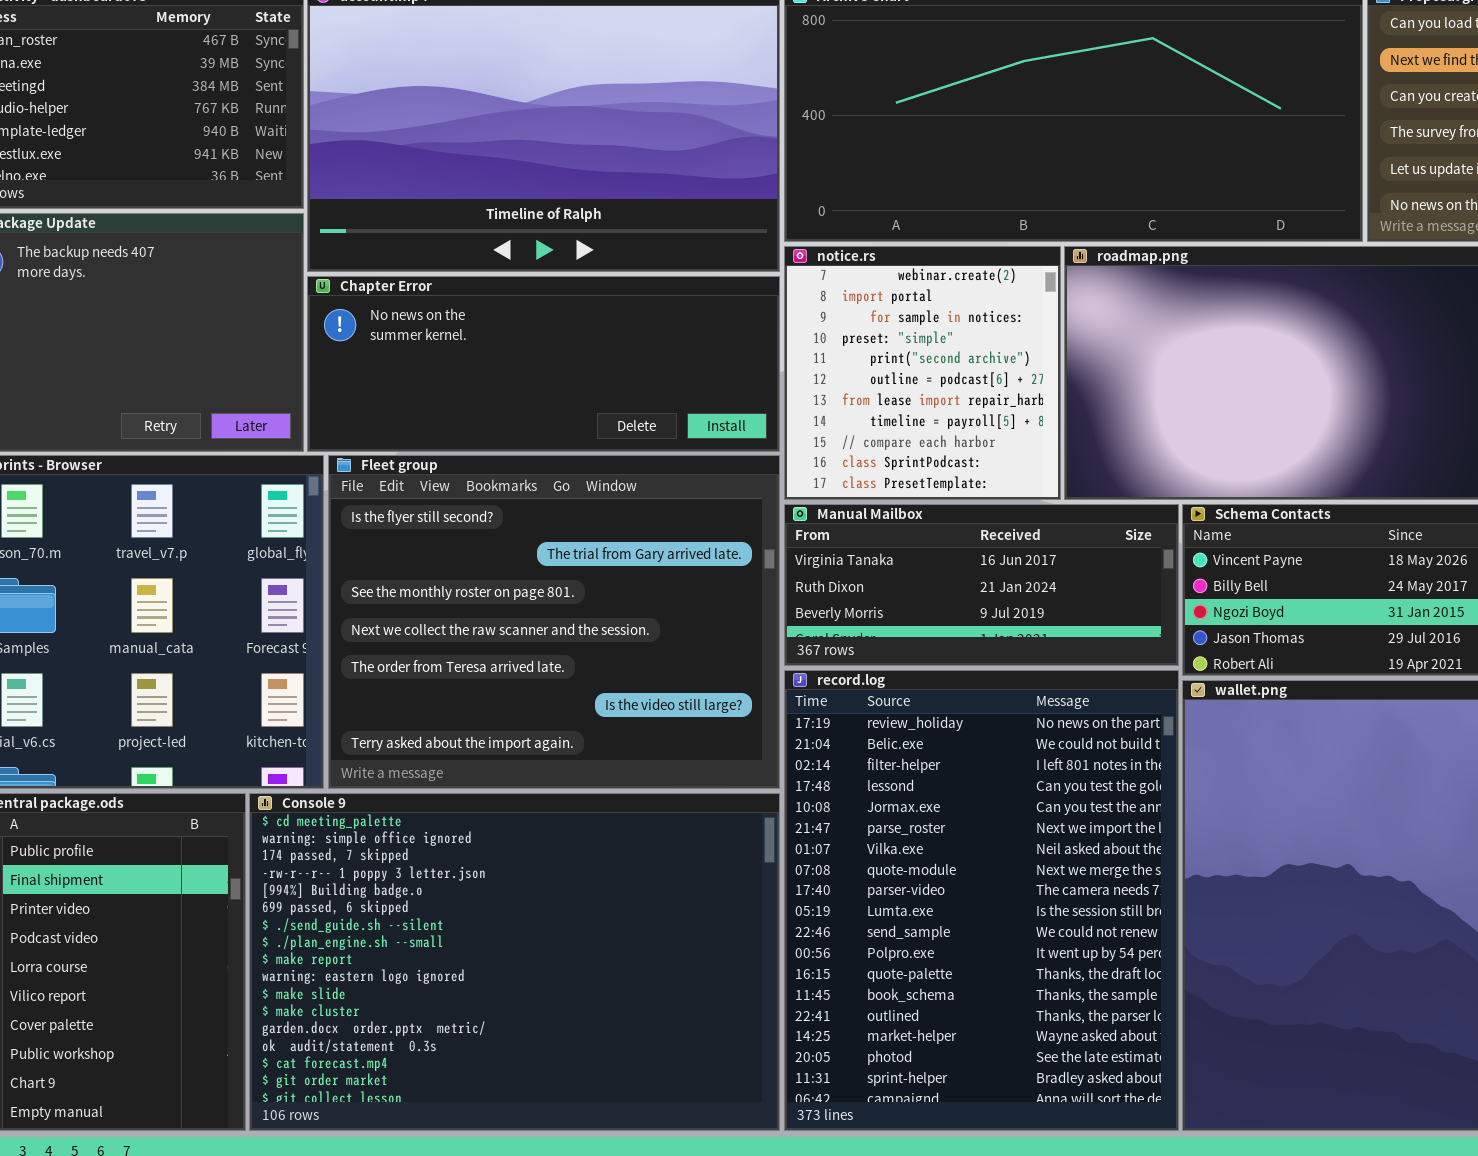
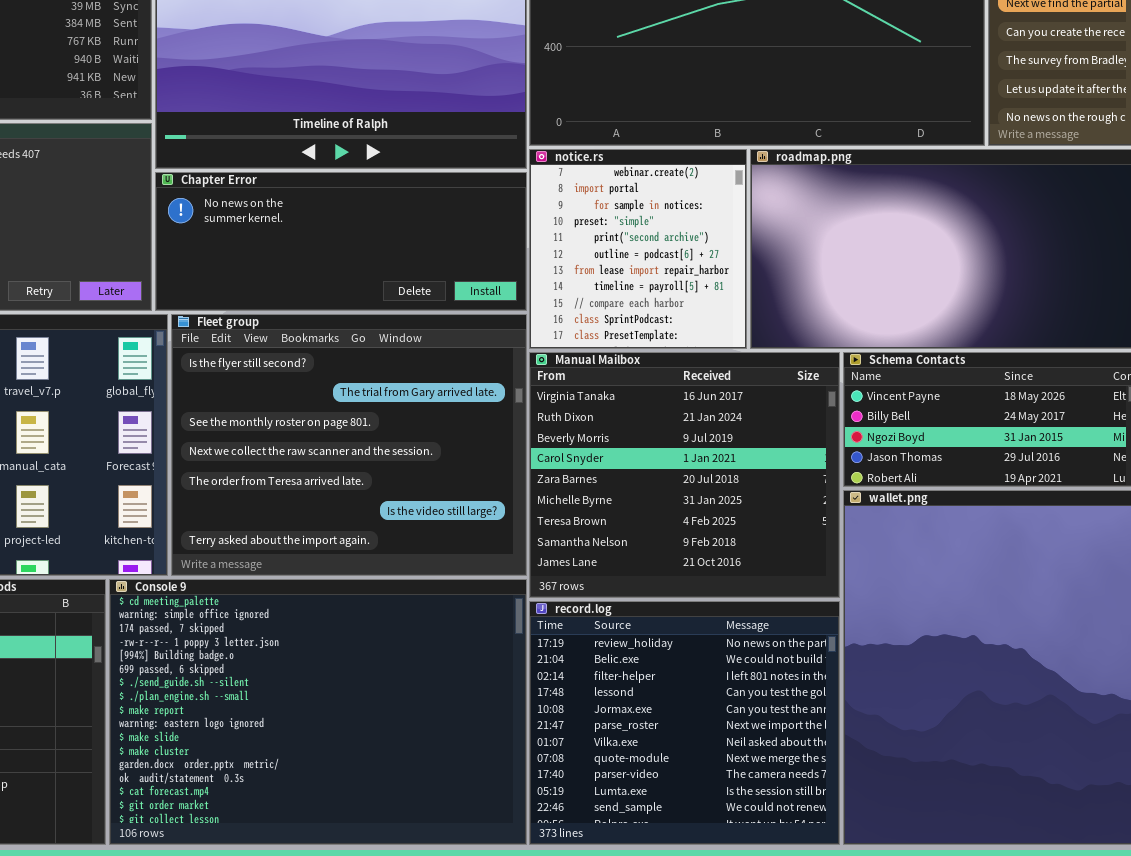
Manual Mailbox: [784,504,1179,666] -> [529,352,840,598], resized
record.log: [784,670,1179,1131] -> [529,601,840,845], resized

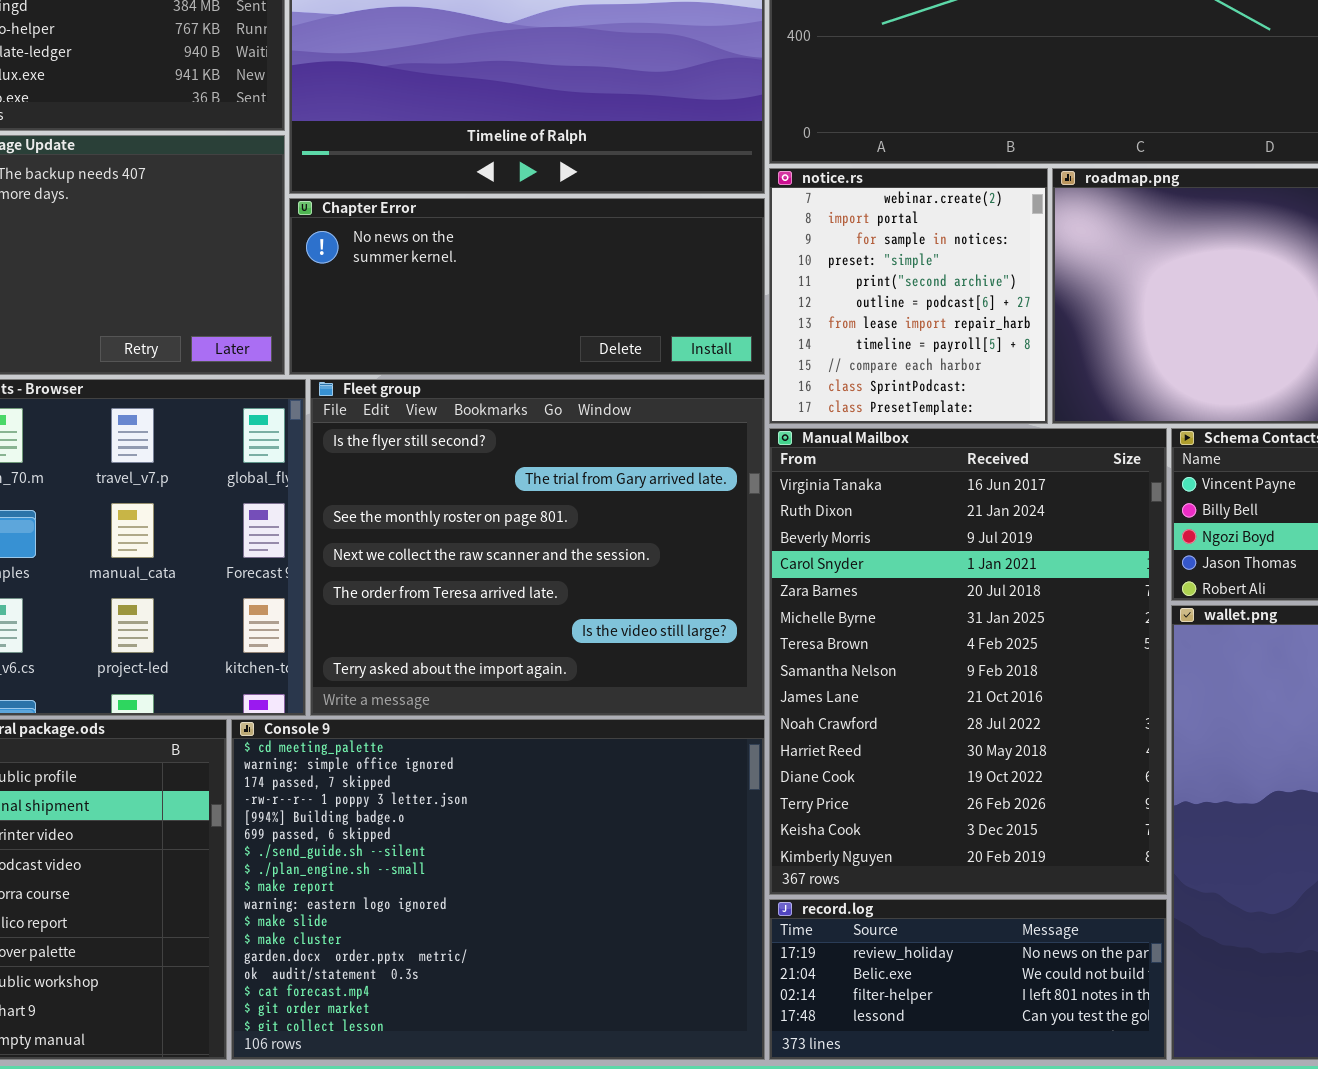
Manual Mailbox: [529,352,840,598] -> [769,428,1167,895], resized
record.log: [529,601,840,845] -> [769,899,1167,1060], resized

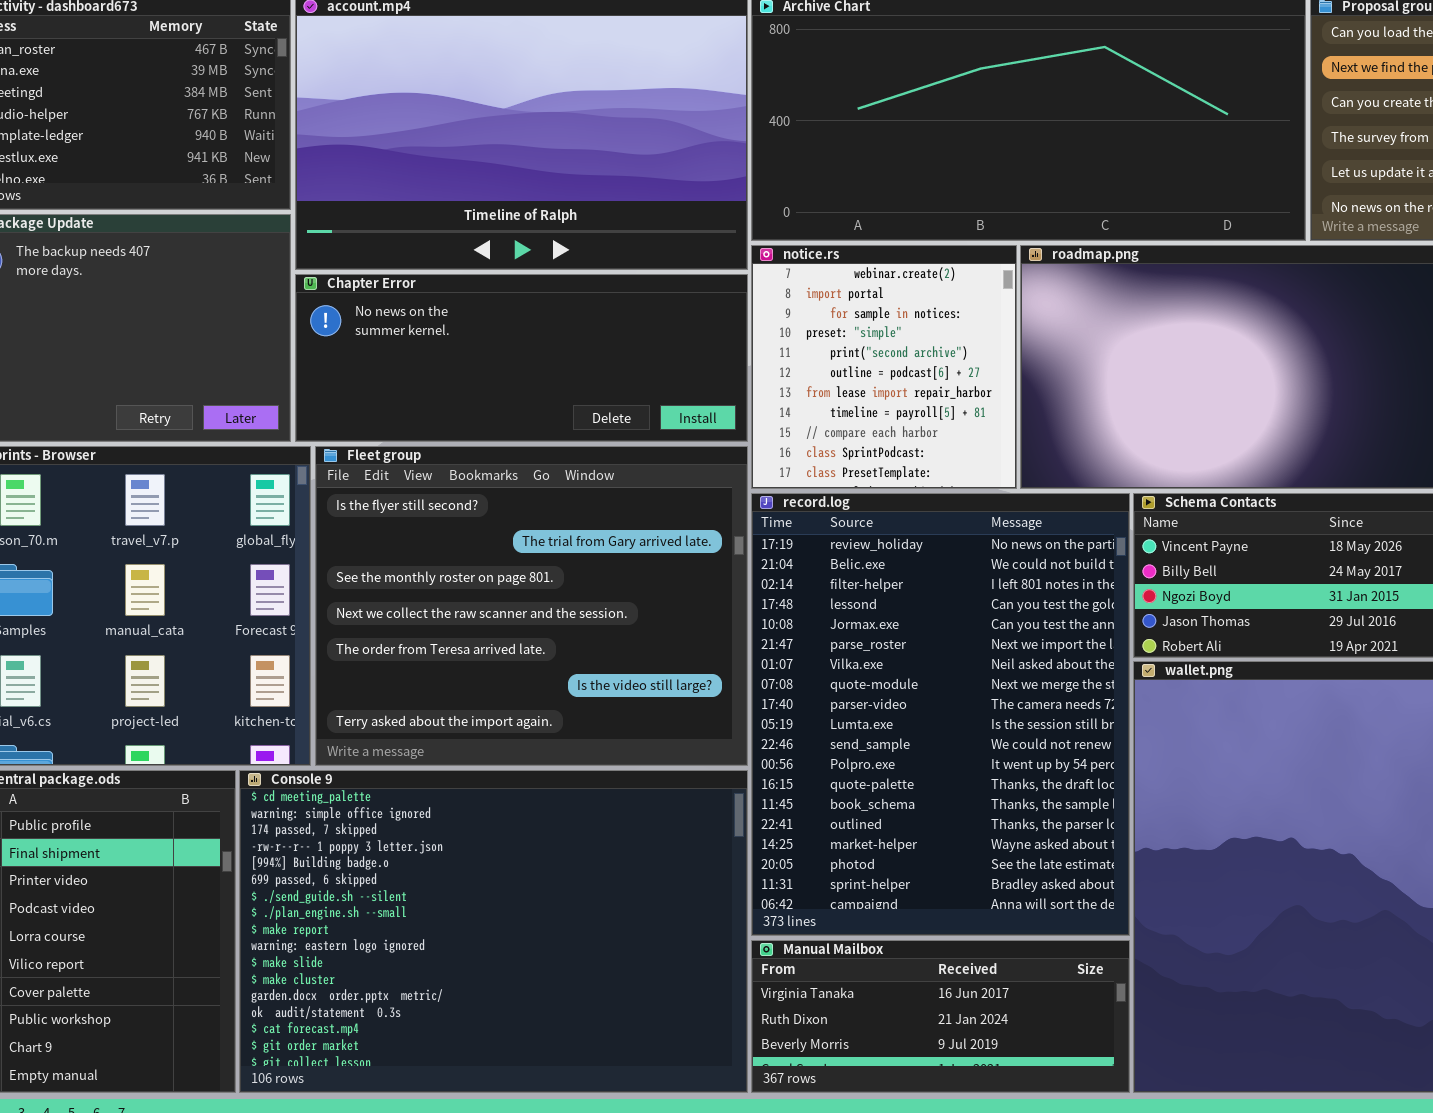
Manual Mailbox: [769,428,1167,895] -> [751,940,1130,1093], moved, resized
record.log: [769,899,1167,1060] -> [751,493,1130,936], moved, resized

